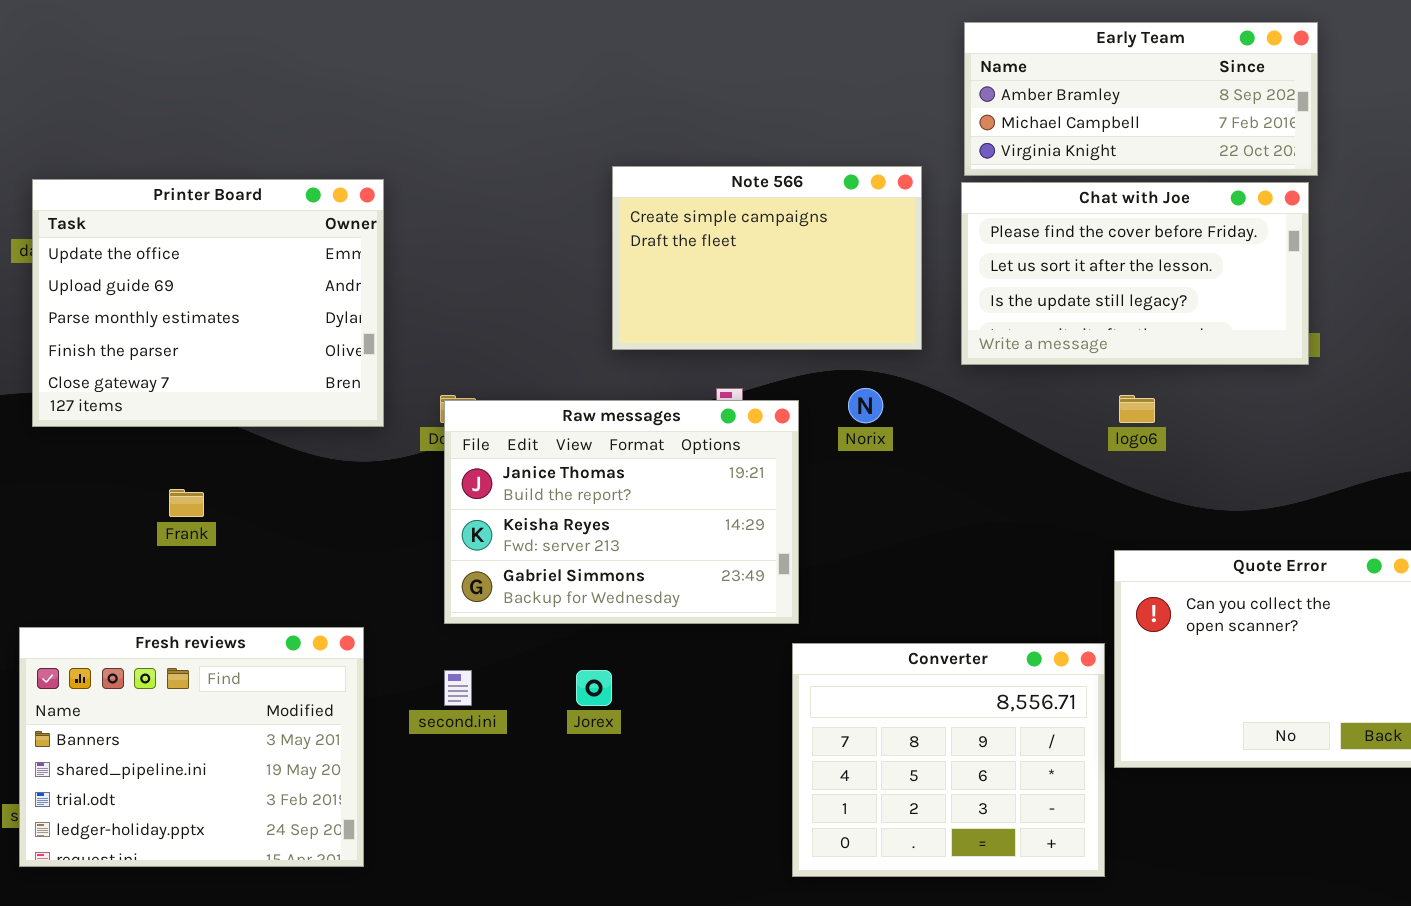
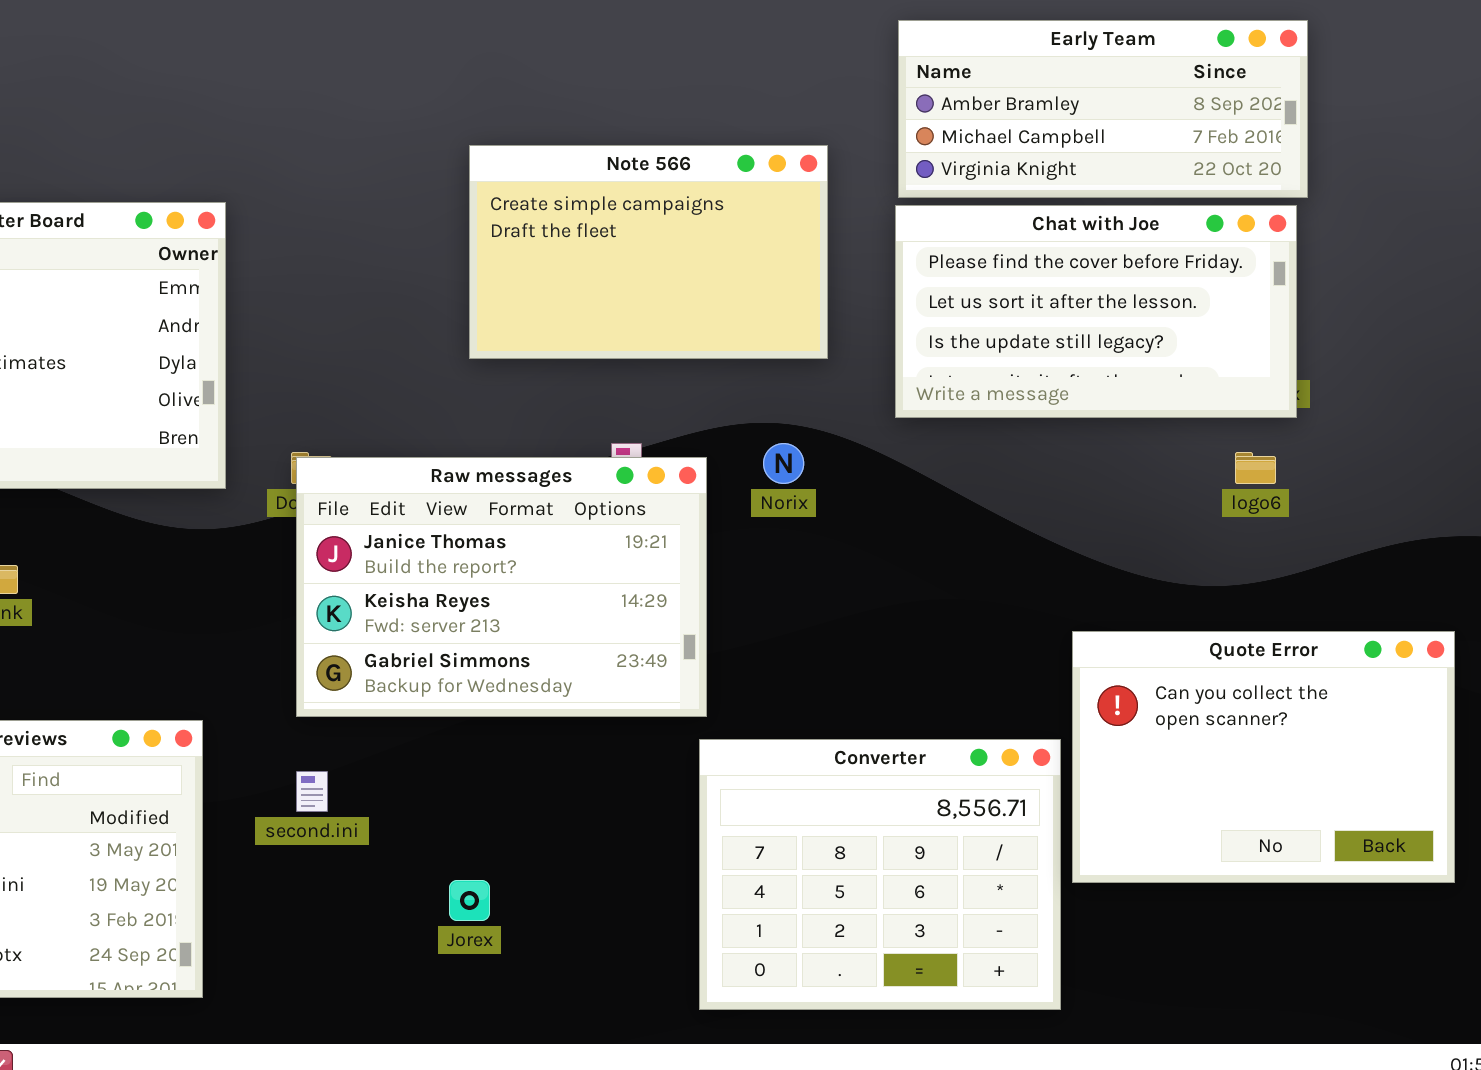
Note 566: [612,166,922,350] -> [469,145,828,359], moved
logo6: [1119,395,1155,423] -> [1235,452,1276,484], moved
Jorex: [576,670,612,706] -> [449,880,490,921], moved

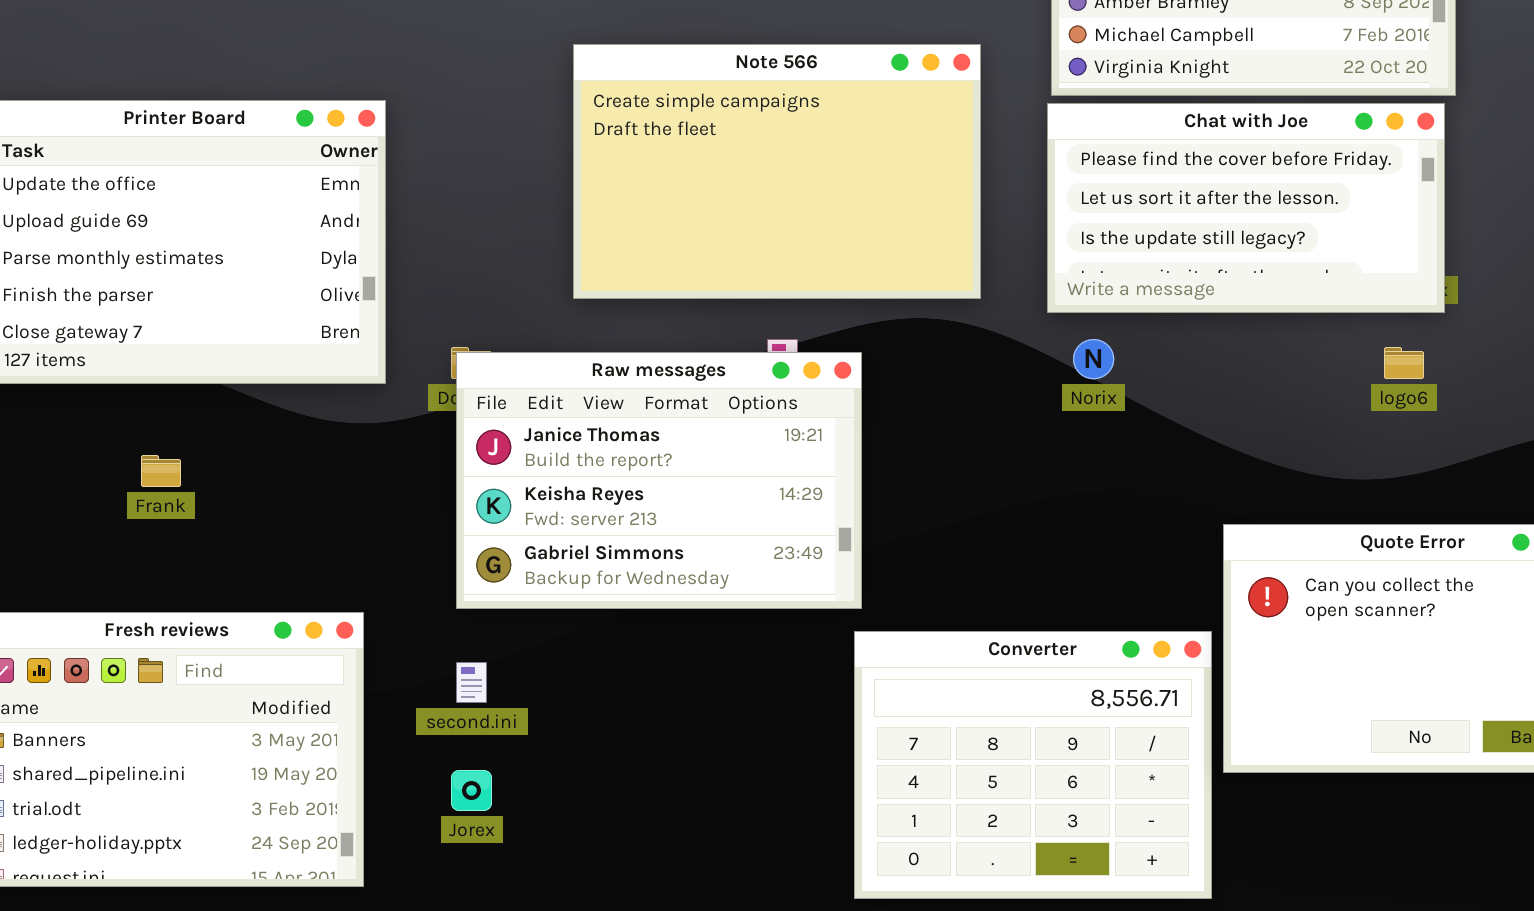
Note 566: [469,145,828,359] -> [573,44,981,299], resized
Norix: [763,443,804,484] -> [1073,339,1114,379], moved
Jorex: [449,880,490,921] -> [451,770,492,811], moved

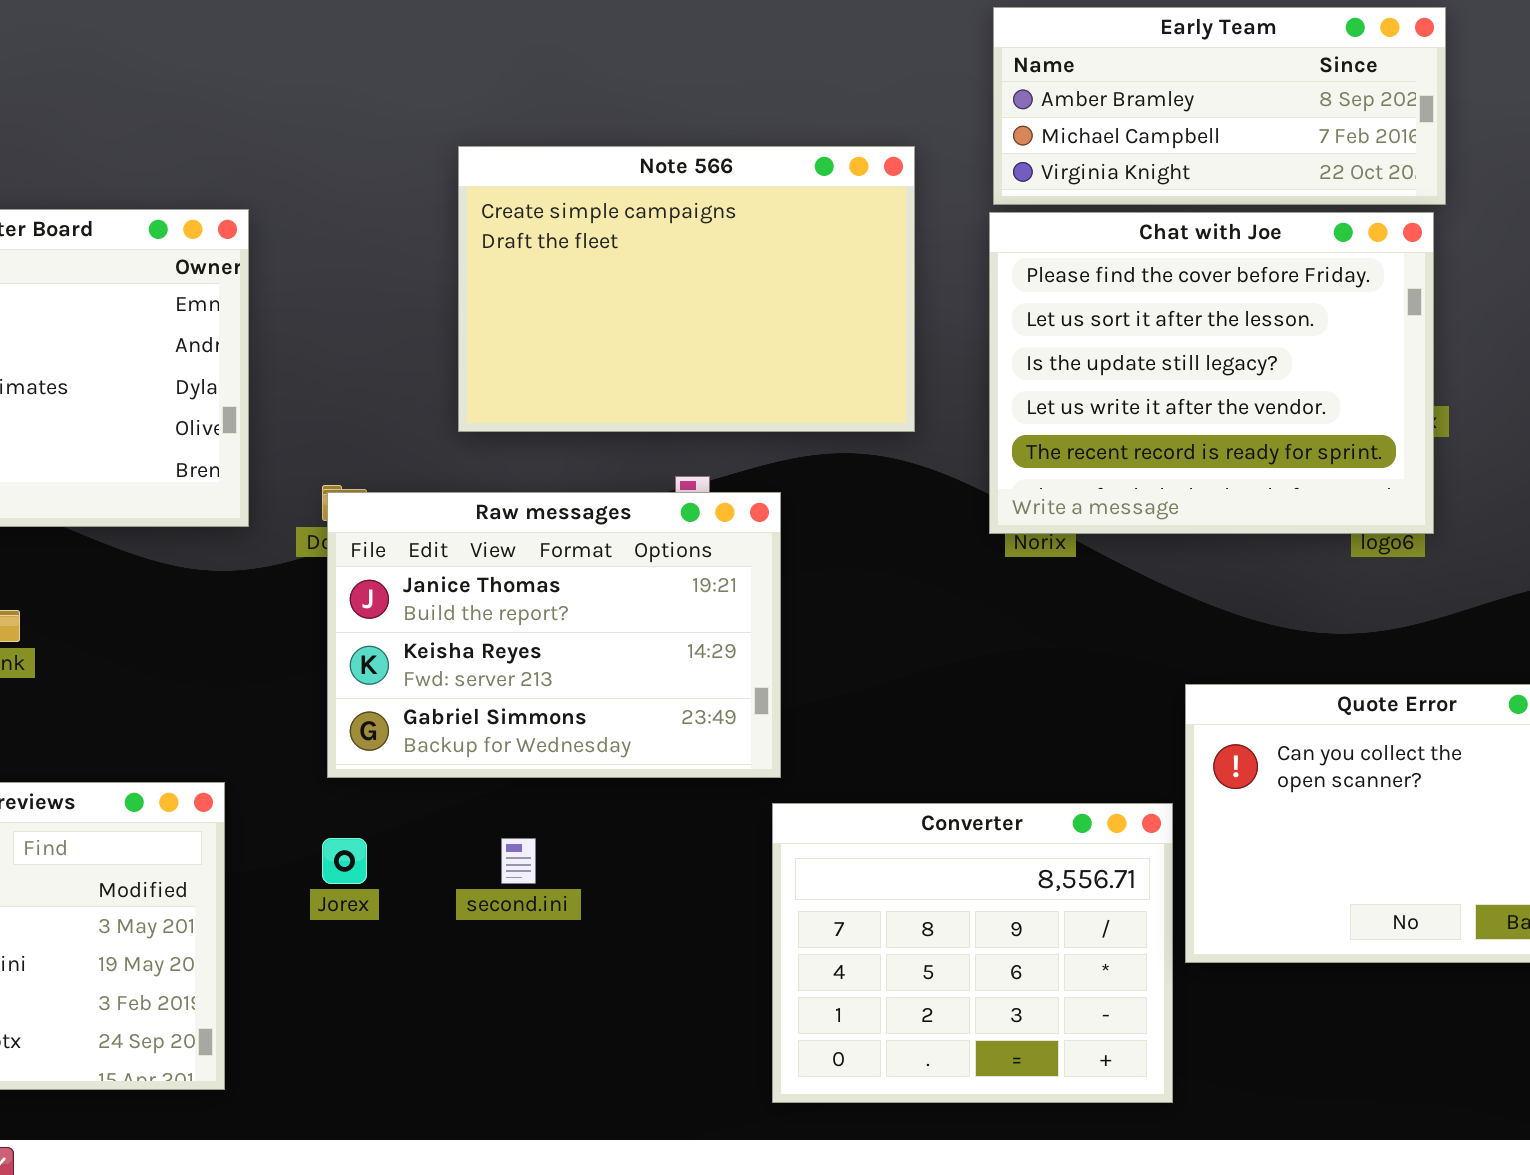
Chat with Joe: [1047,103,1445,313] -> [989,212,1434,534], resized
second.ini: [456,662,487,703] -> [501,838,536,884], moved
Jorex: [451,770,492,811] -> [322,838,367,884], moved

